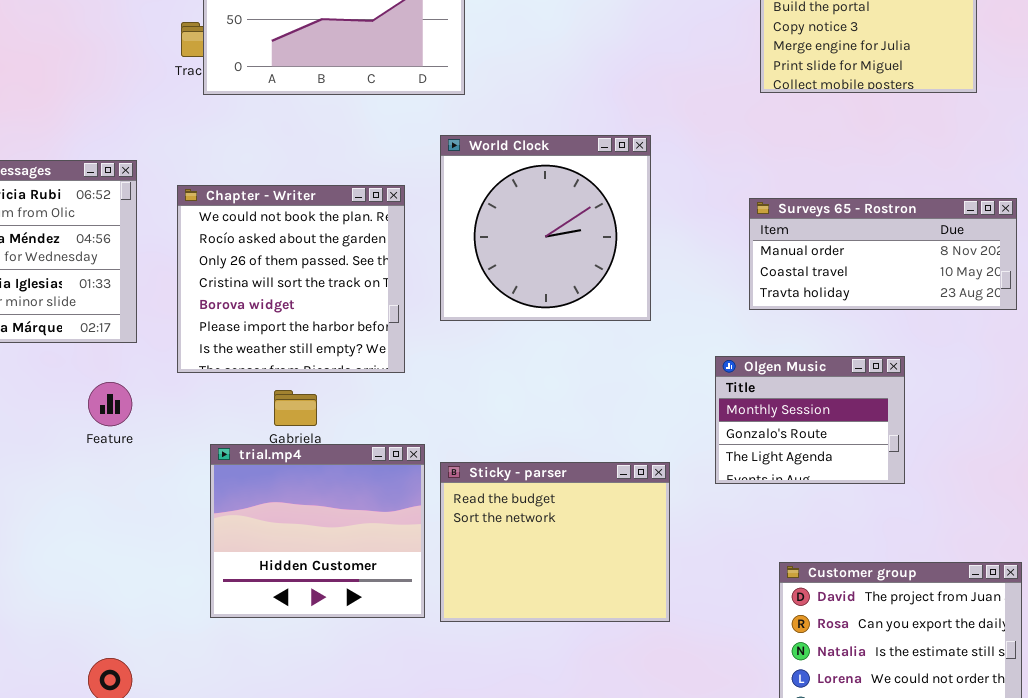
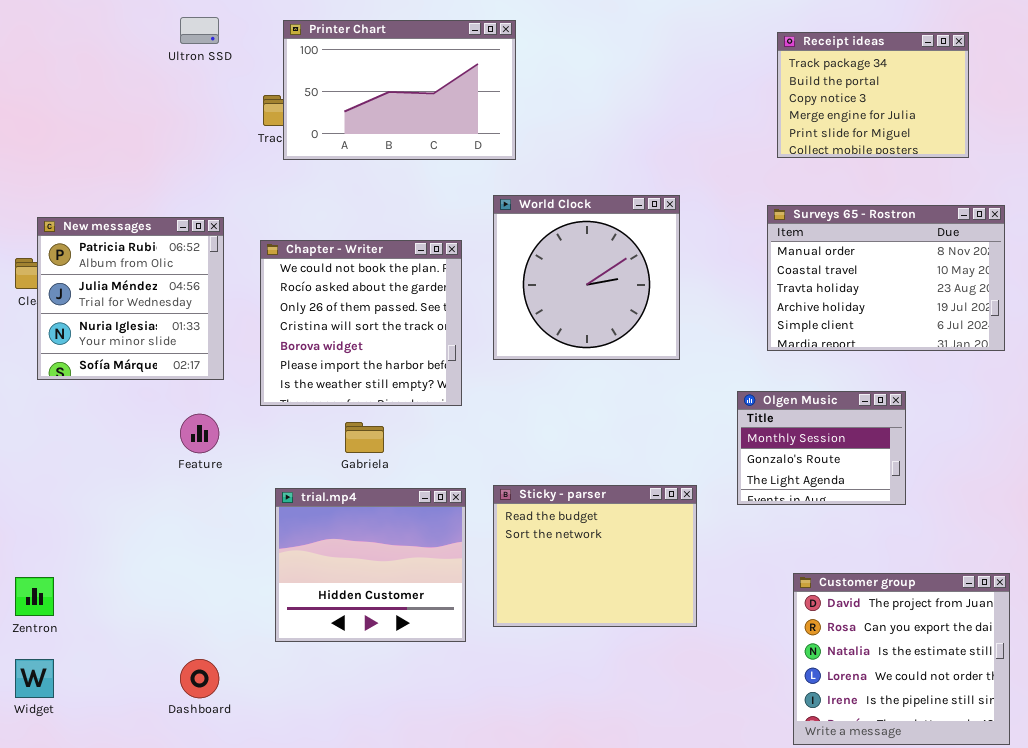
Surveys 65 - Rostron: [749,198,1017,310] -> [767,205,1005,351], resized
trial.mp4: [210,444,425,618] -> [275,488,466,642], moved

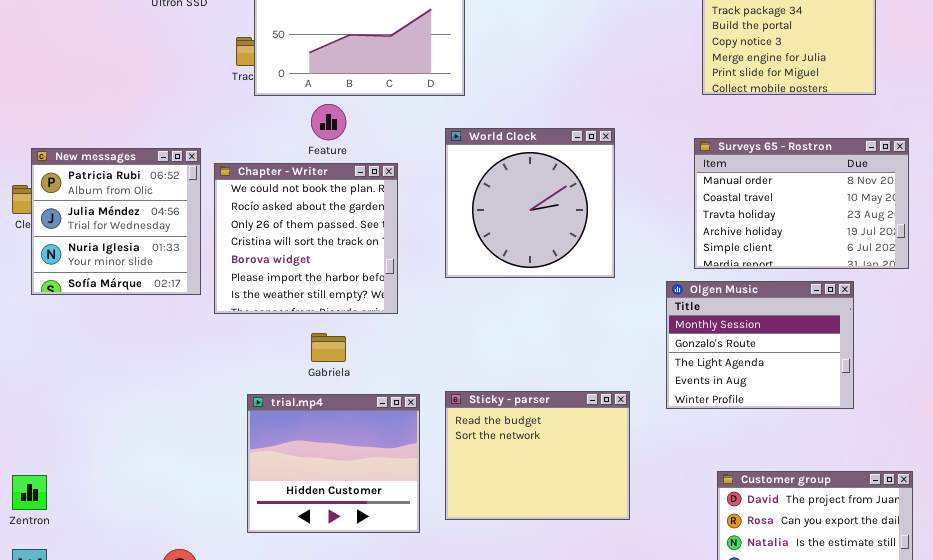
Chapter - Writer: [260,240,462,406] -> [214,163,398,314], moved
Olgen Music: [737,391,906,505] -> [666,281,854,409], resized
Feature: [180,414,219,453] -> [311,104,346,140], moved

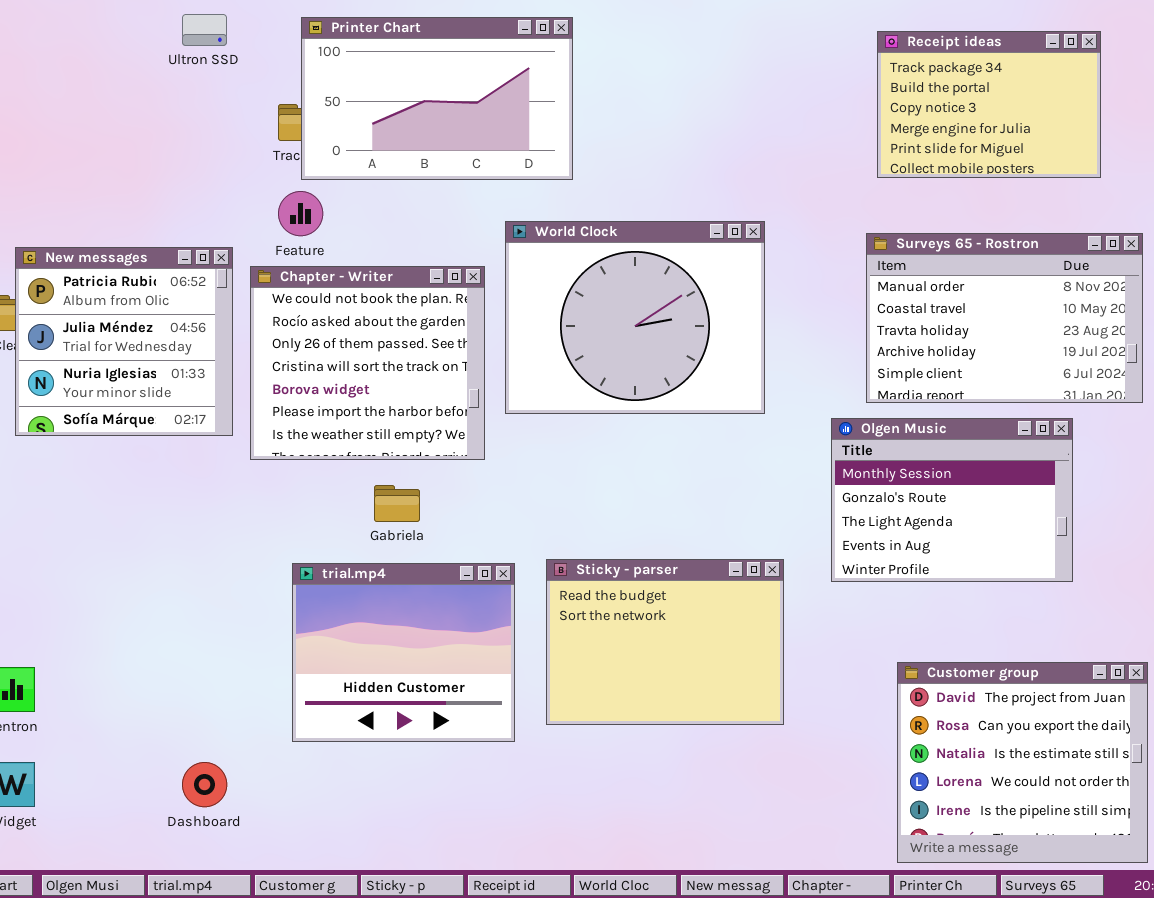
Feature: [311,104,346,140] -> [278,191,323,236], moved
World Clock: [445,128,615,278] -> [505,221,765,414], resized

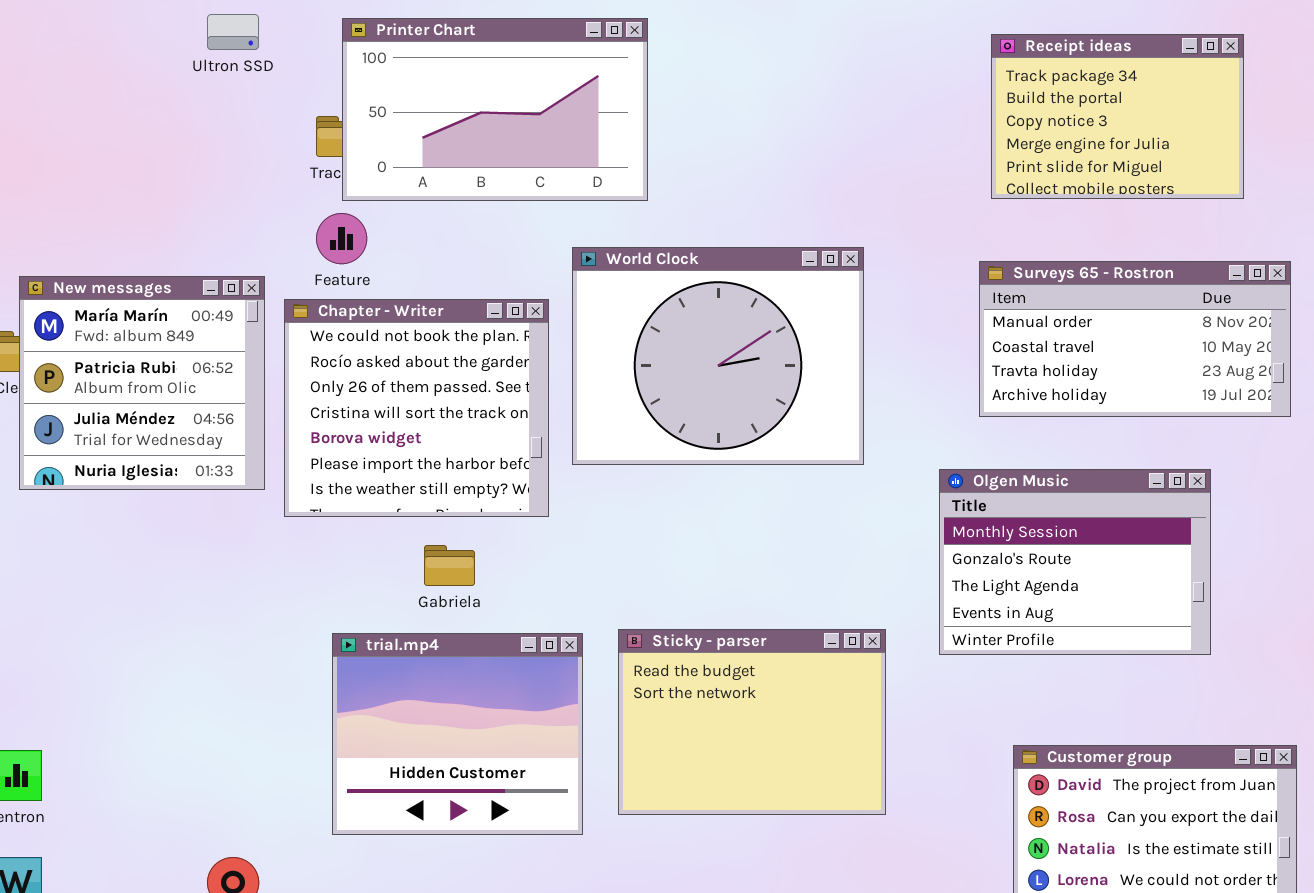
Surveys 65 - Rostron: [866,233,1143,403] -> [979,261,1291,417], resized
New messages: [15,247,233,436] -> [19,276,265,490], scrolled up 1 row

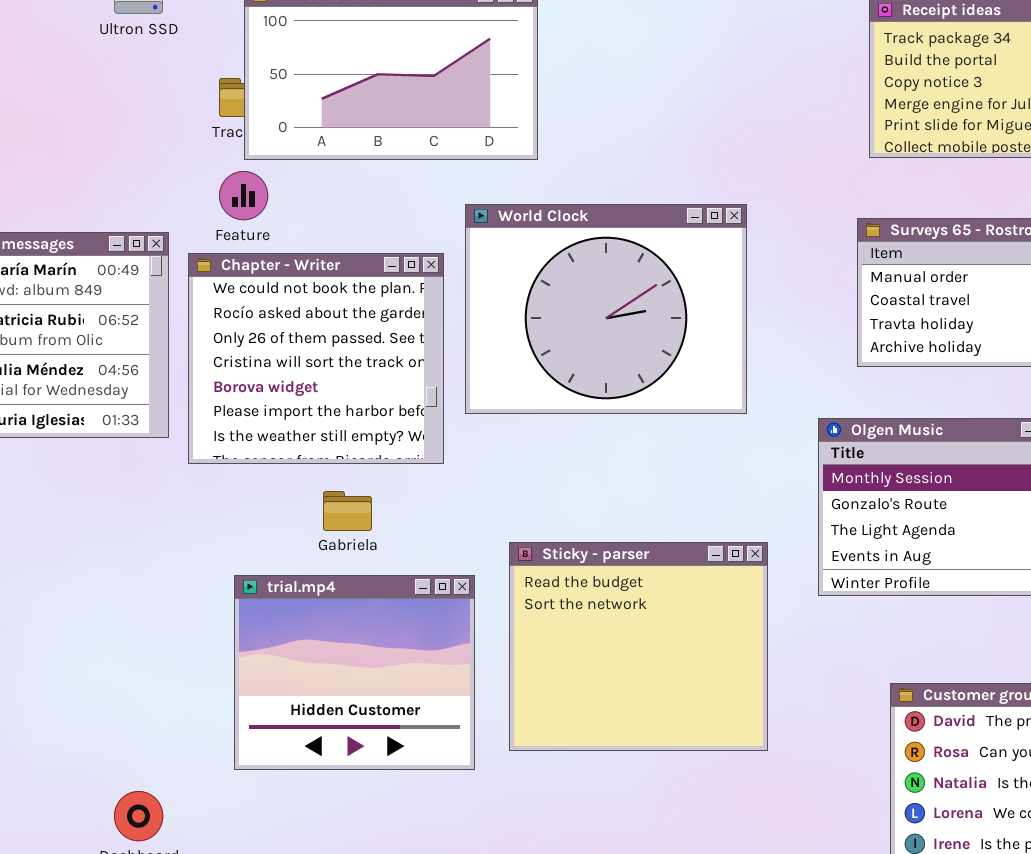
Sticky - parser: [618,629,886,815] -> [509,542,768,751], resized

